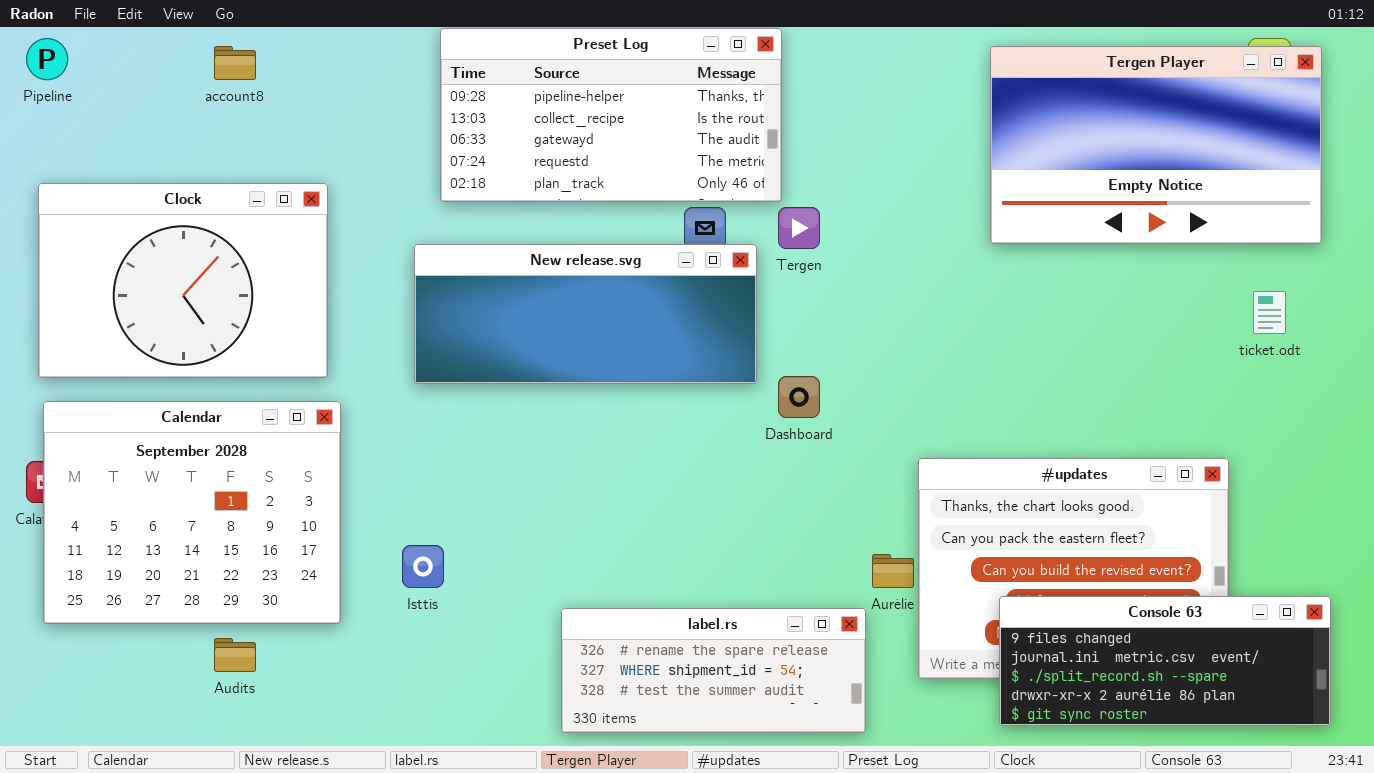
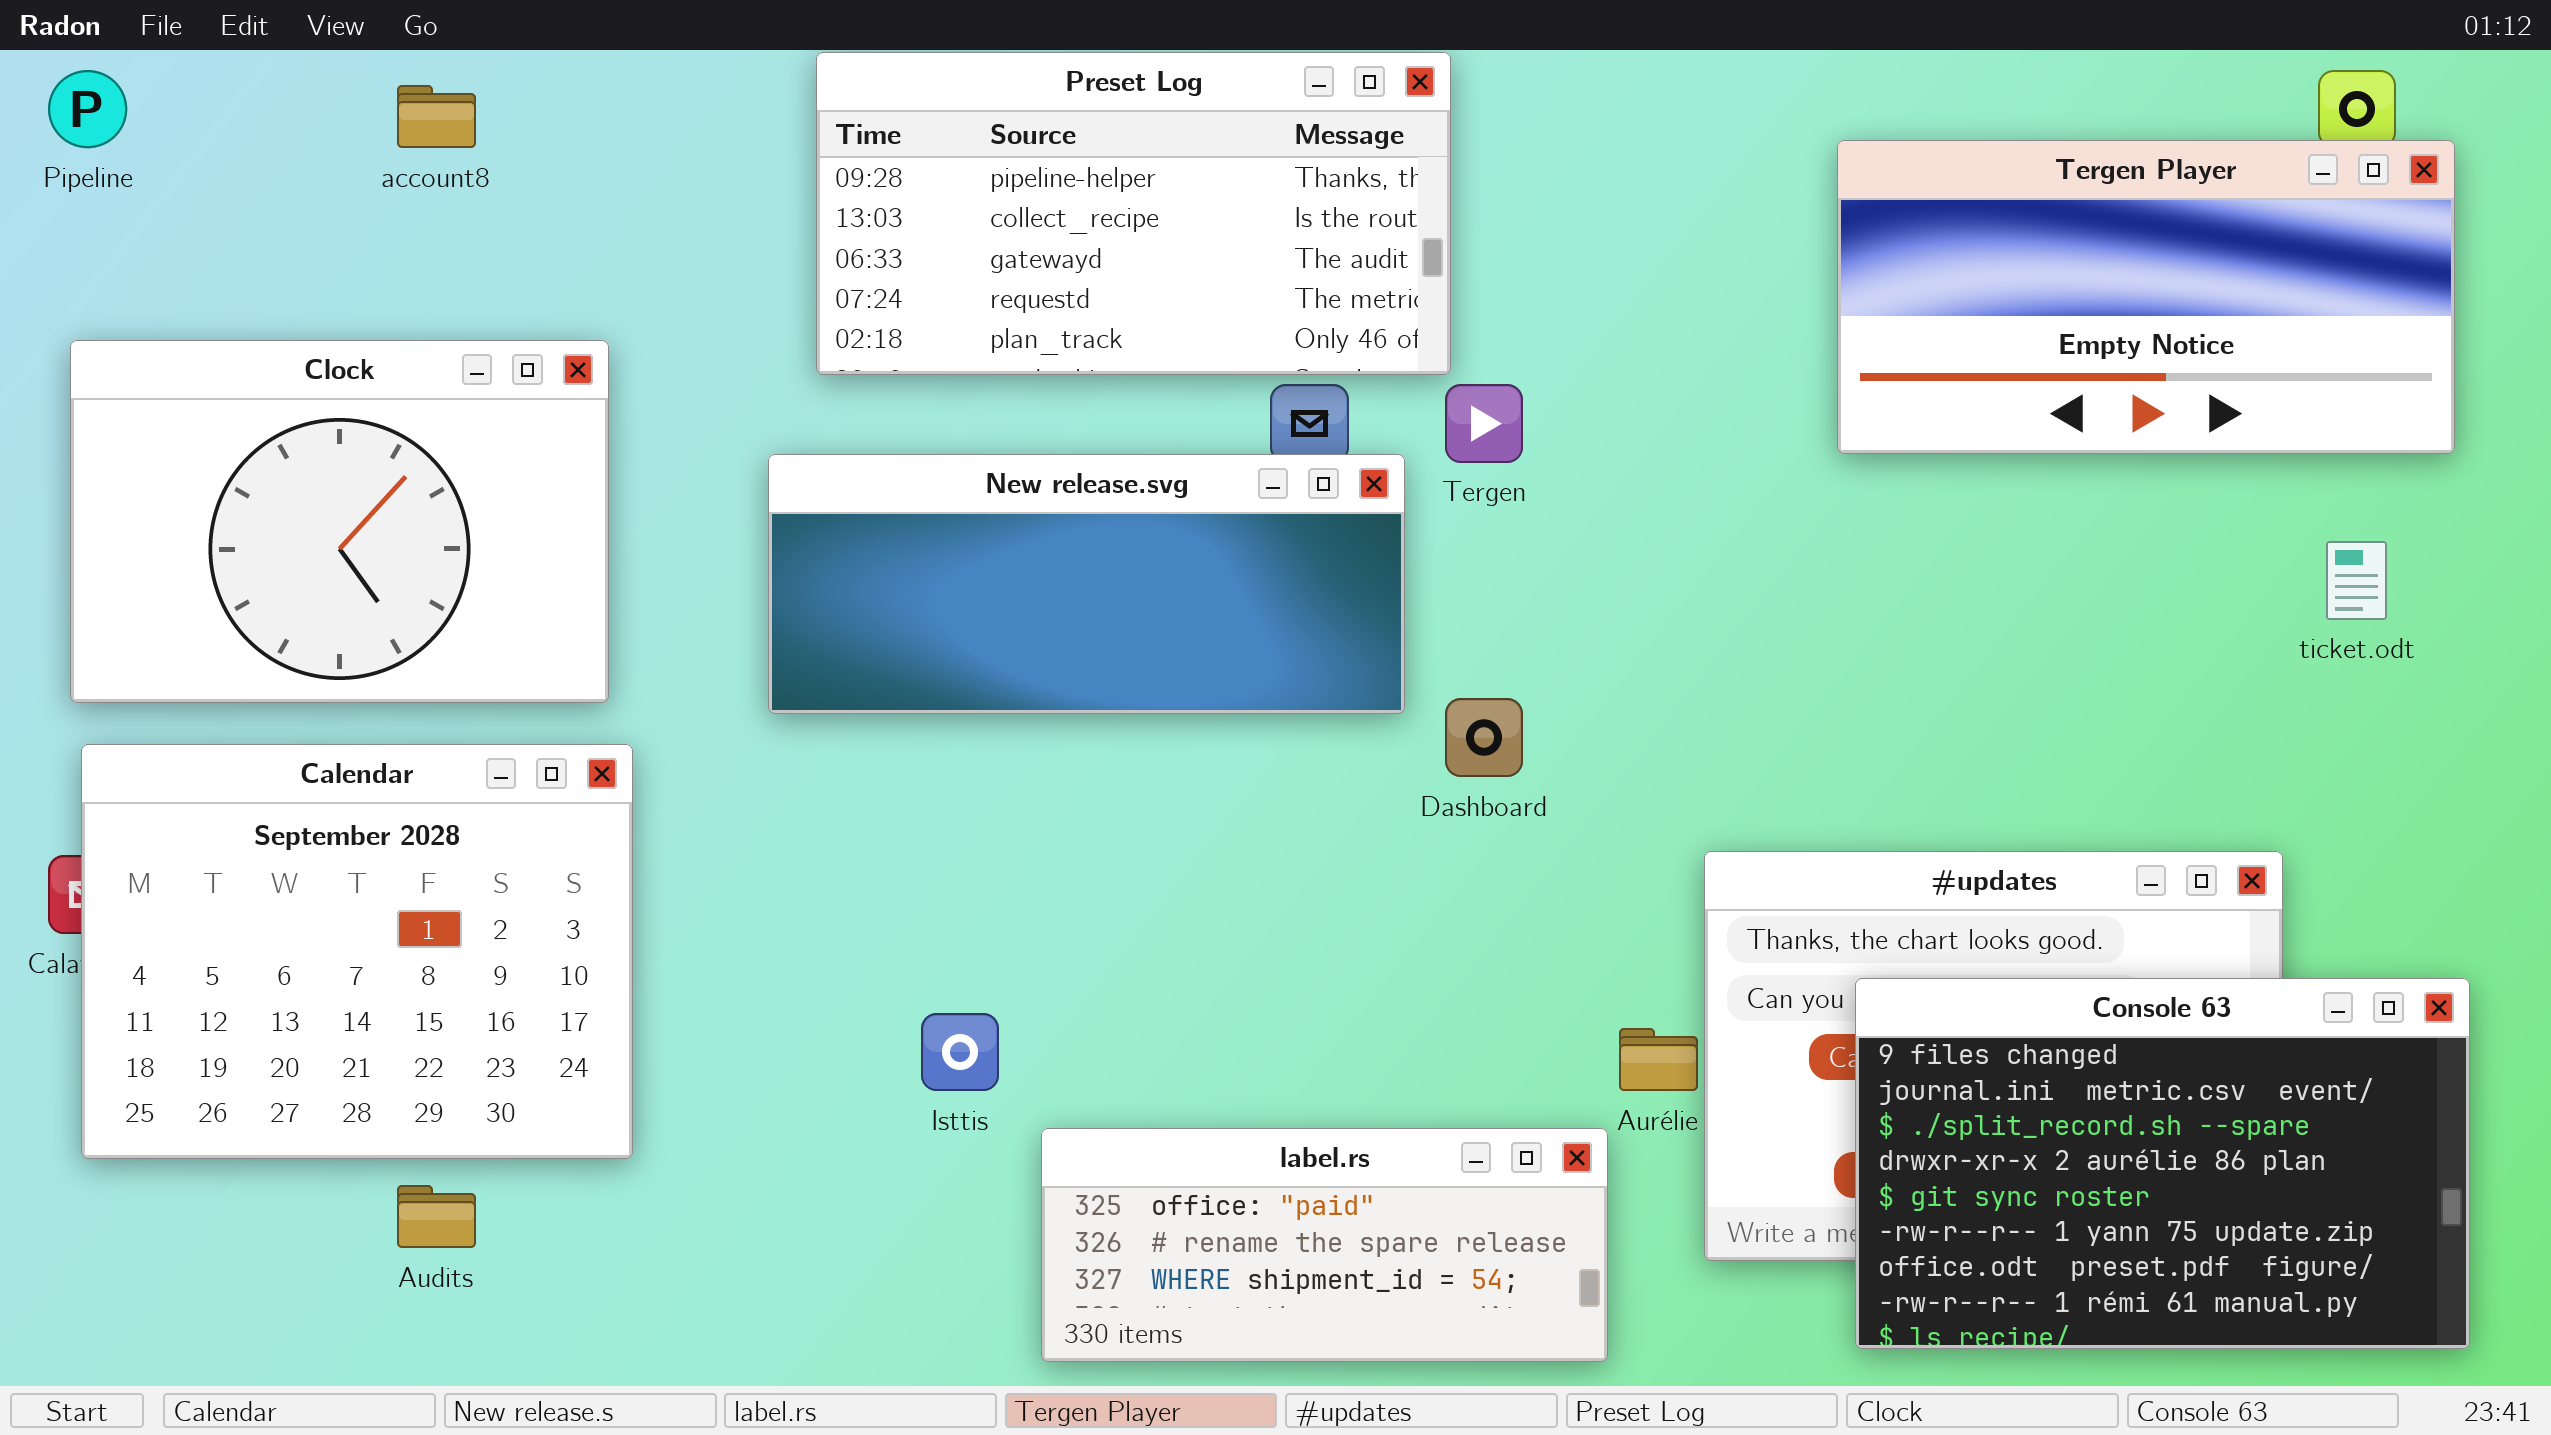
Tergen Player: [990,46,1322,244] -> [1837,140,2455,454], resized
Isttis: [402,545,444,588] -> [921,1013,999,1091], moved
Console 63: [999,596,1331,726] -> [1855,978,2470,1349], resized
label.rs: [561,608,866,733] -> [1041,1128,1608,1362], scrolled up 1 row

